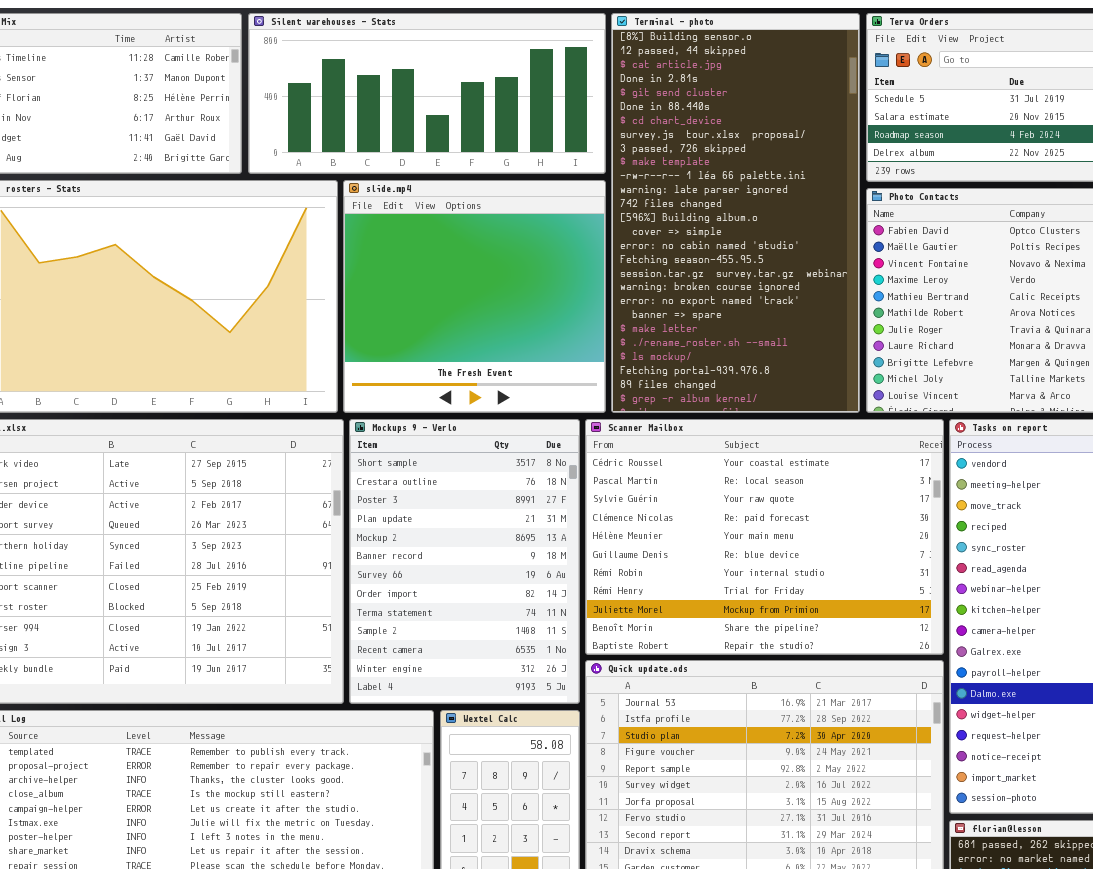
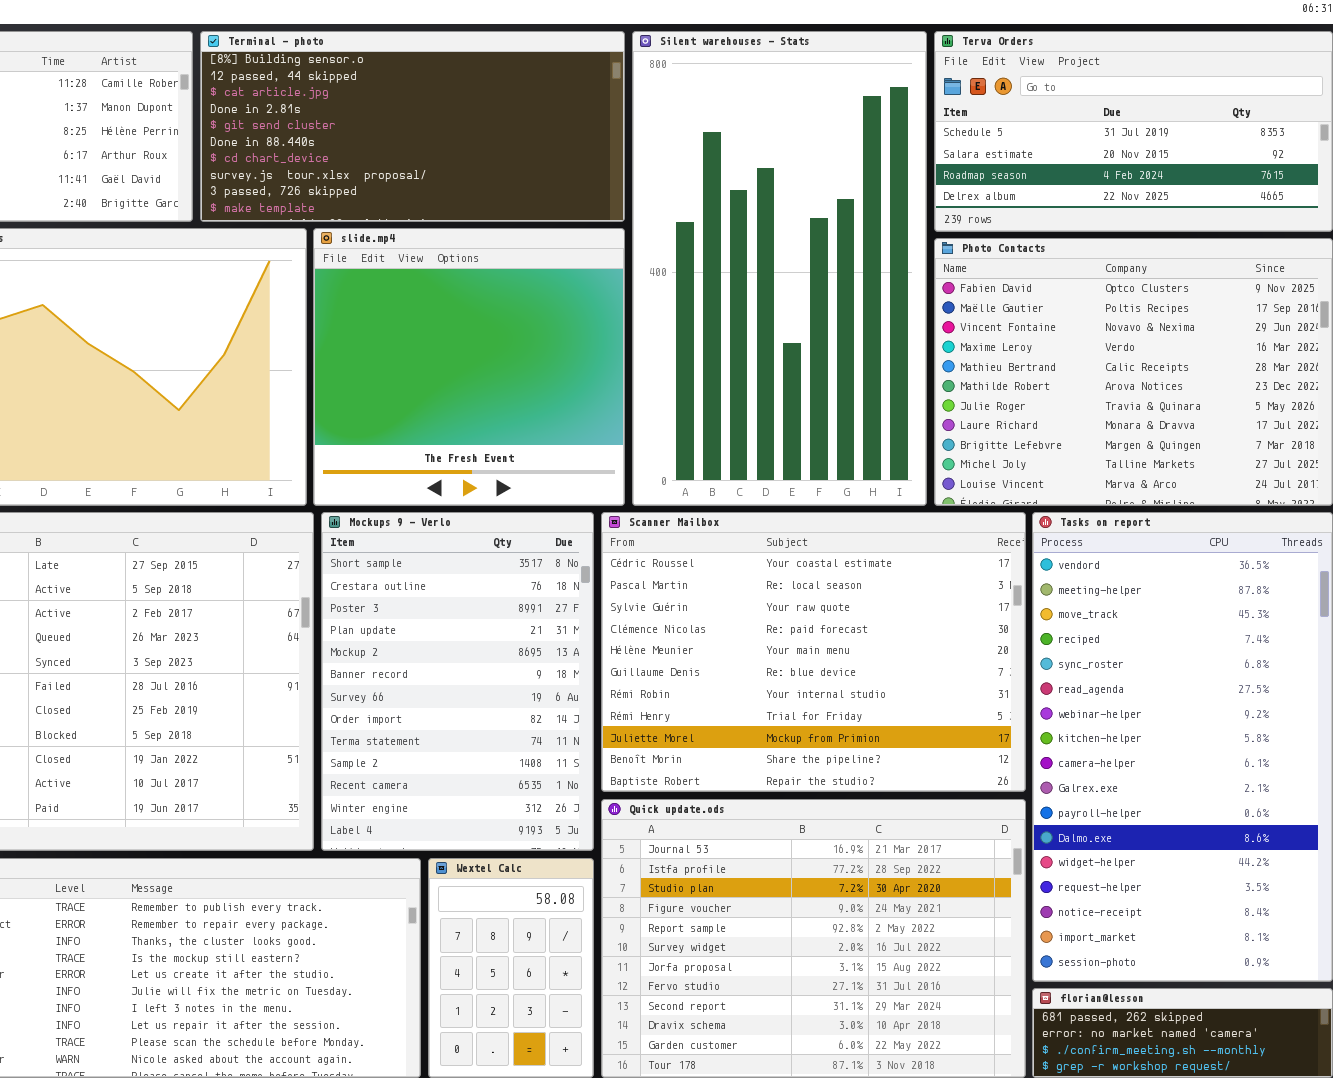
Silent warehouses - Stats: [248,13,606,174] -> [632,31,927,506], moved, resized
Terminal - photo: [611,13,860,413] -> [200,31,625,222], moved, resized

